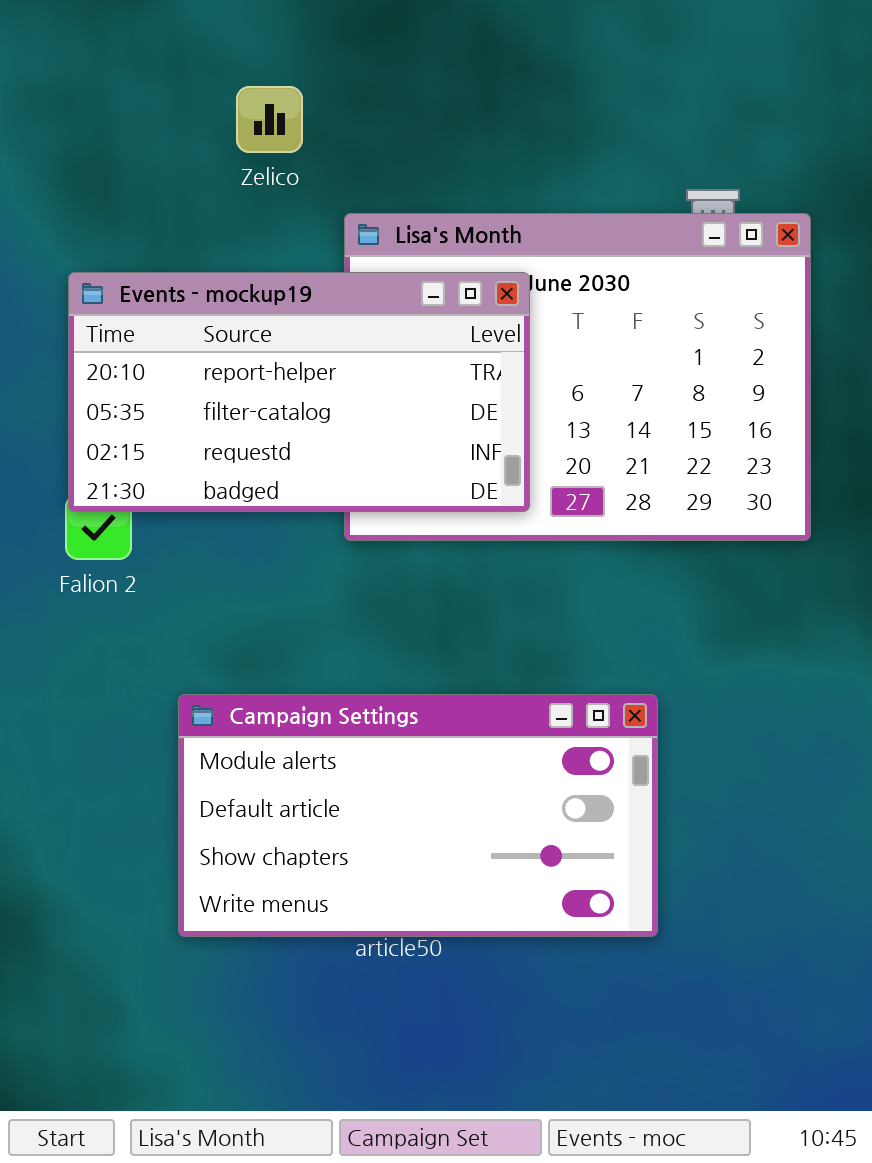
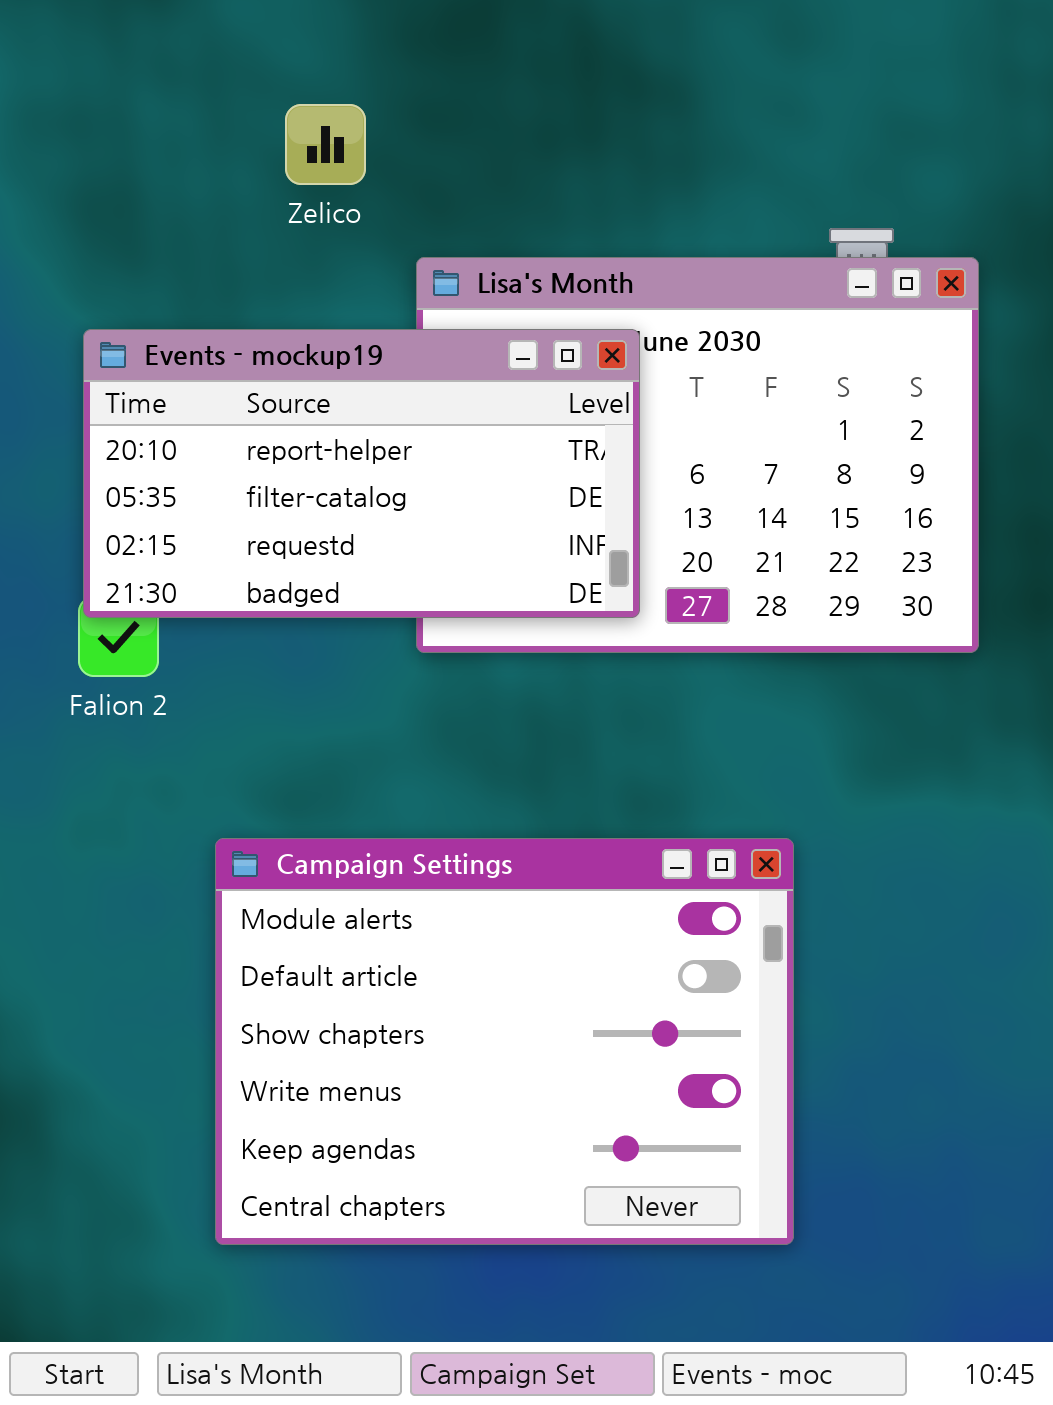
Campaign Settings: [178,694,658,937] -> [215,838,794,1245], resized

